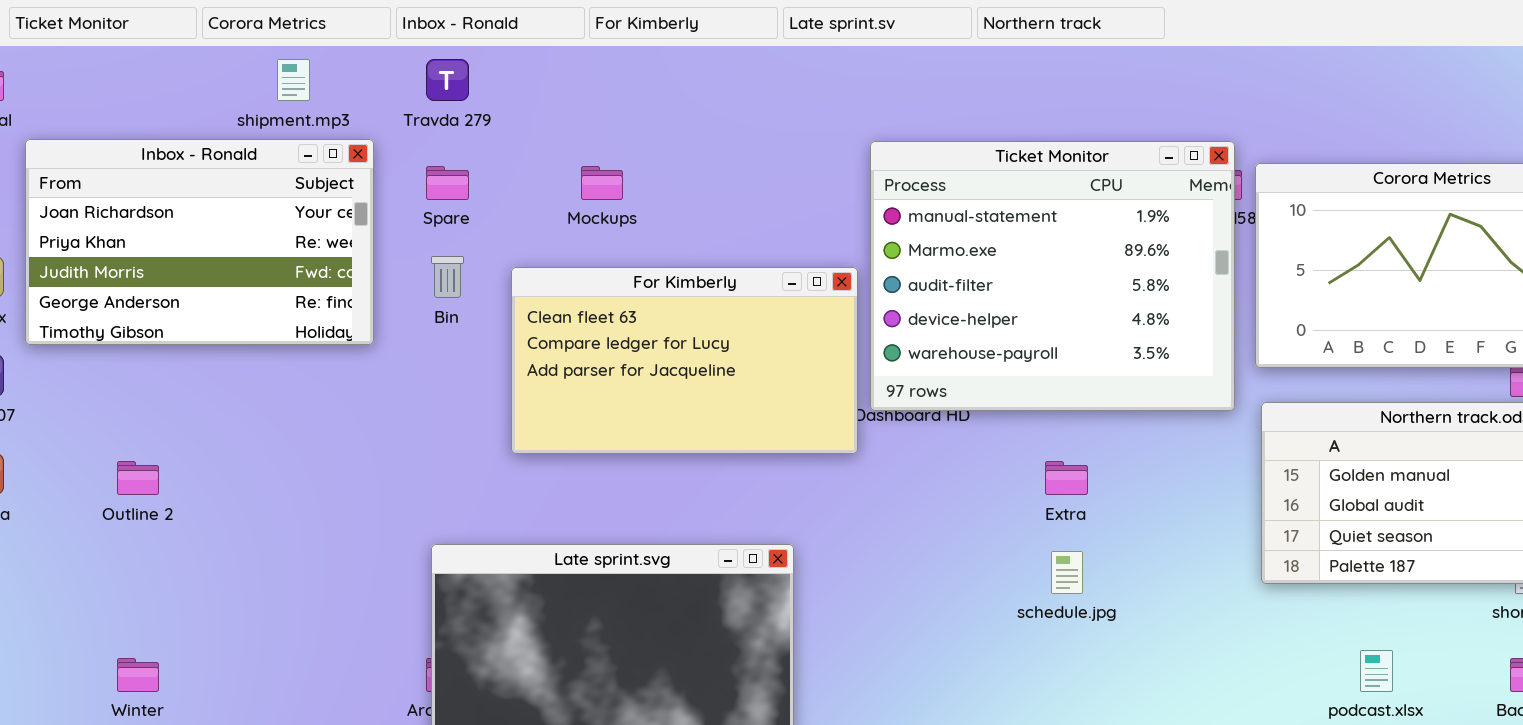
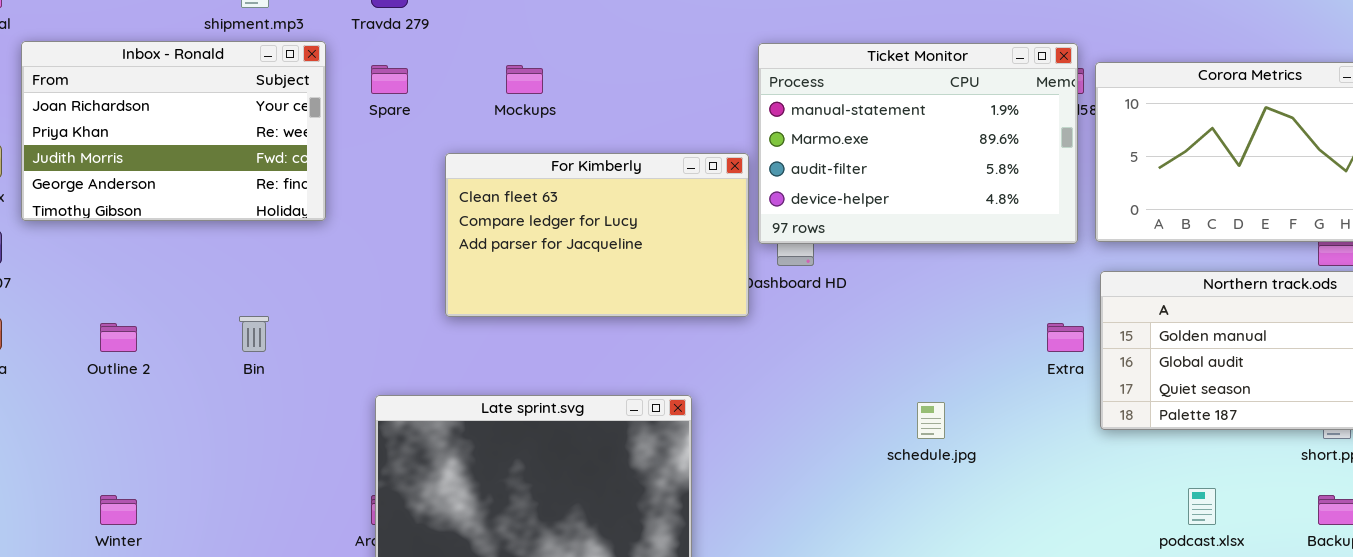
Ticket Monitor: [870,141,1235,411] -> [758,43,1078,244], resized
Bin: [431,256,464,298] -> [239,316,269,352], moved
Extra: [1045,461,1088,495] -> [1047,323,1084,352], moved

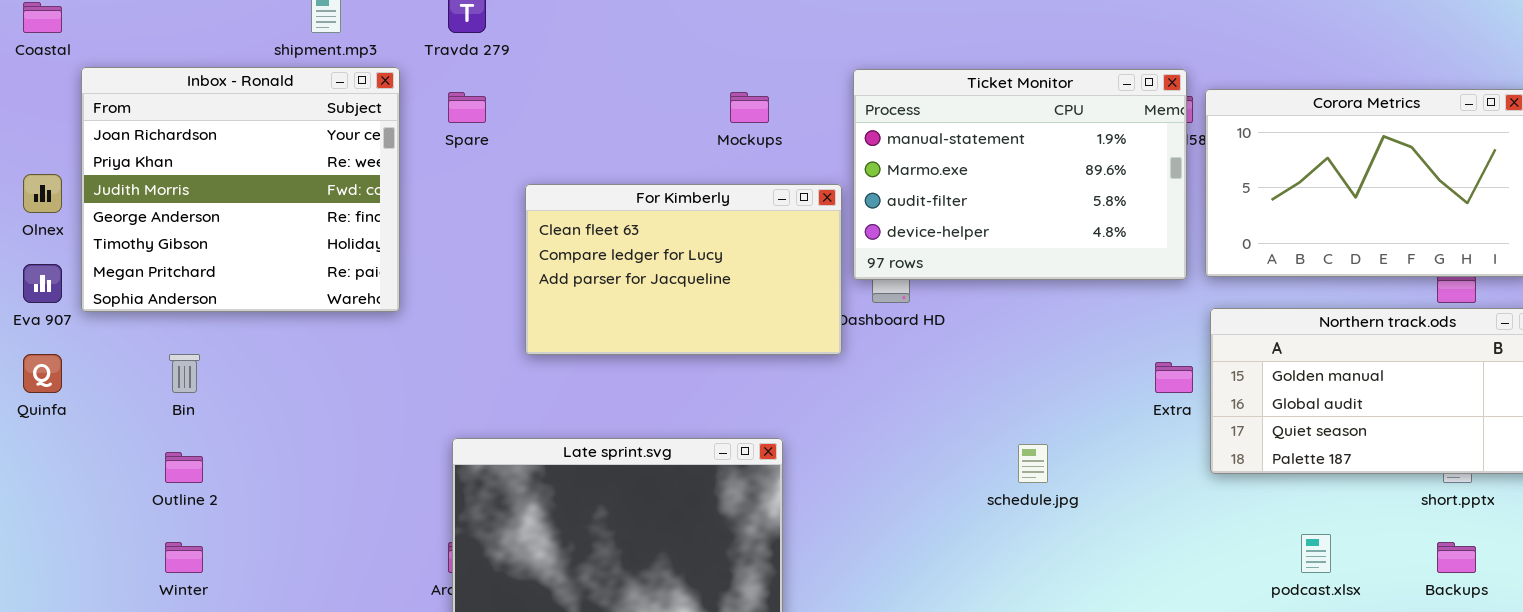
Inbox - Ronald: [21,41,326,221] -> [81,67,400,312], resized
Mockups: [506,65,543,94] -> [730,92,769,123], moved
Bin: [239,316,269,352] -> [169,354,200,393], moved
Outline 2: [100,323,137,352] -> [165,452,203,483], moved

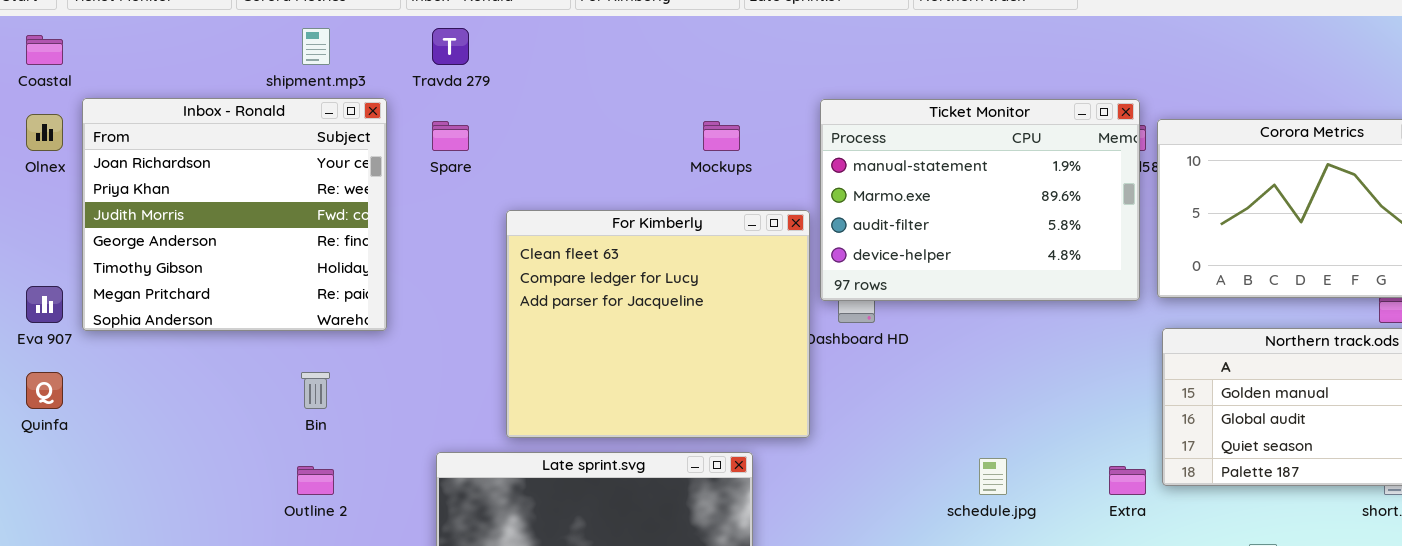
Olnex: [23,174,62,213] -> [26,114,63,151], moved
For Kimberly: [525,184,842,355] -> [506,210,810,438], resized
Bin: [169,354,200,393] -> [301,372,330,409], moved
Extra: [1155,362,1193,393] -> [1109,466,1146,495], moved
Outline 2: [165,452,203,483] -> [297,466,334,495], moved

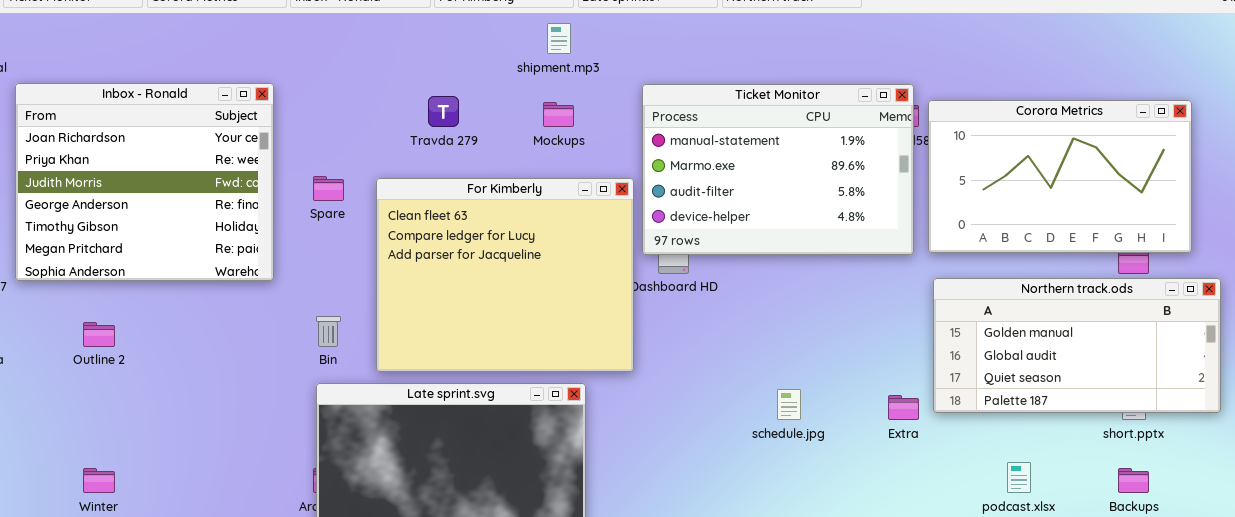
shipment.mp3: [302,28,330,65] -> [547,23,571,54], moved
Travda 279: [432,28,469,65] -> [428,96,459,127], moved
Spare: [432,121,469,151] -> [313,176,344,201], moved
Bin: [301,372,330,409] -> [316,316,341,347], moved
Outline 2: [297,466,334,495] -> [83,322,115,347], moved

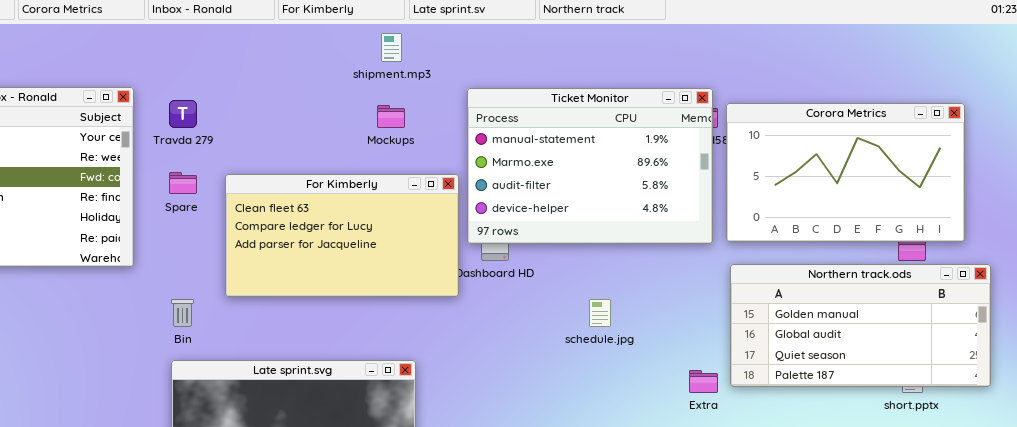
Travda 279: [428,96,459,127] -> [169,100,197,128], moved
For Kimberly: [376,178,634,372] -> [225,174,459,297], resized
schedule.jpg: [777,389,801,420] -> [589,299,611,327], moved

